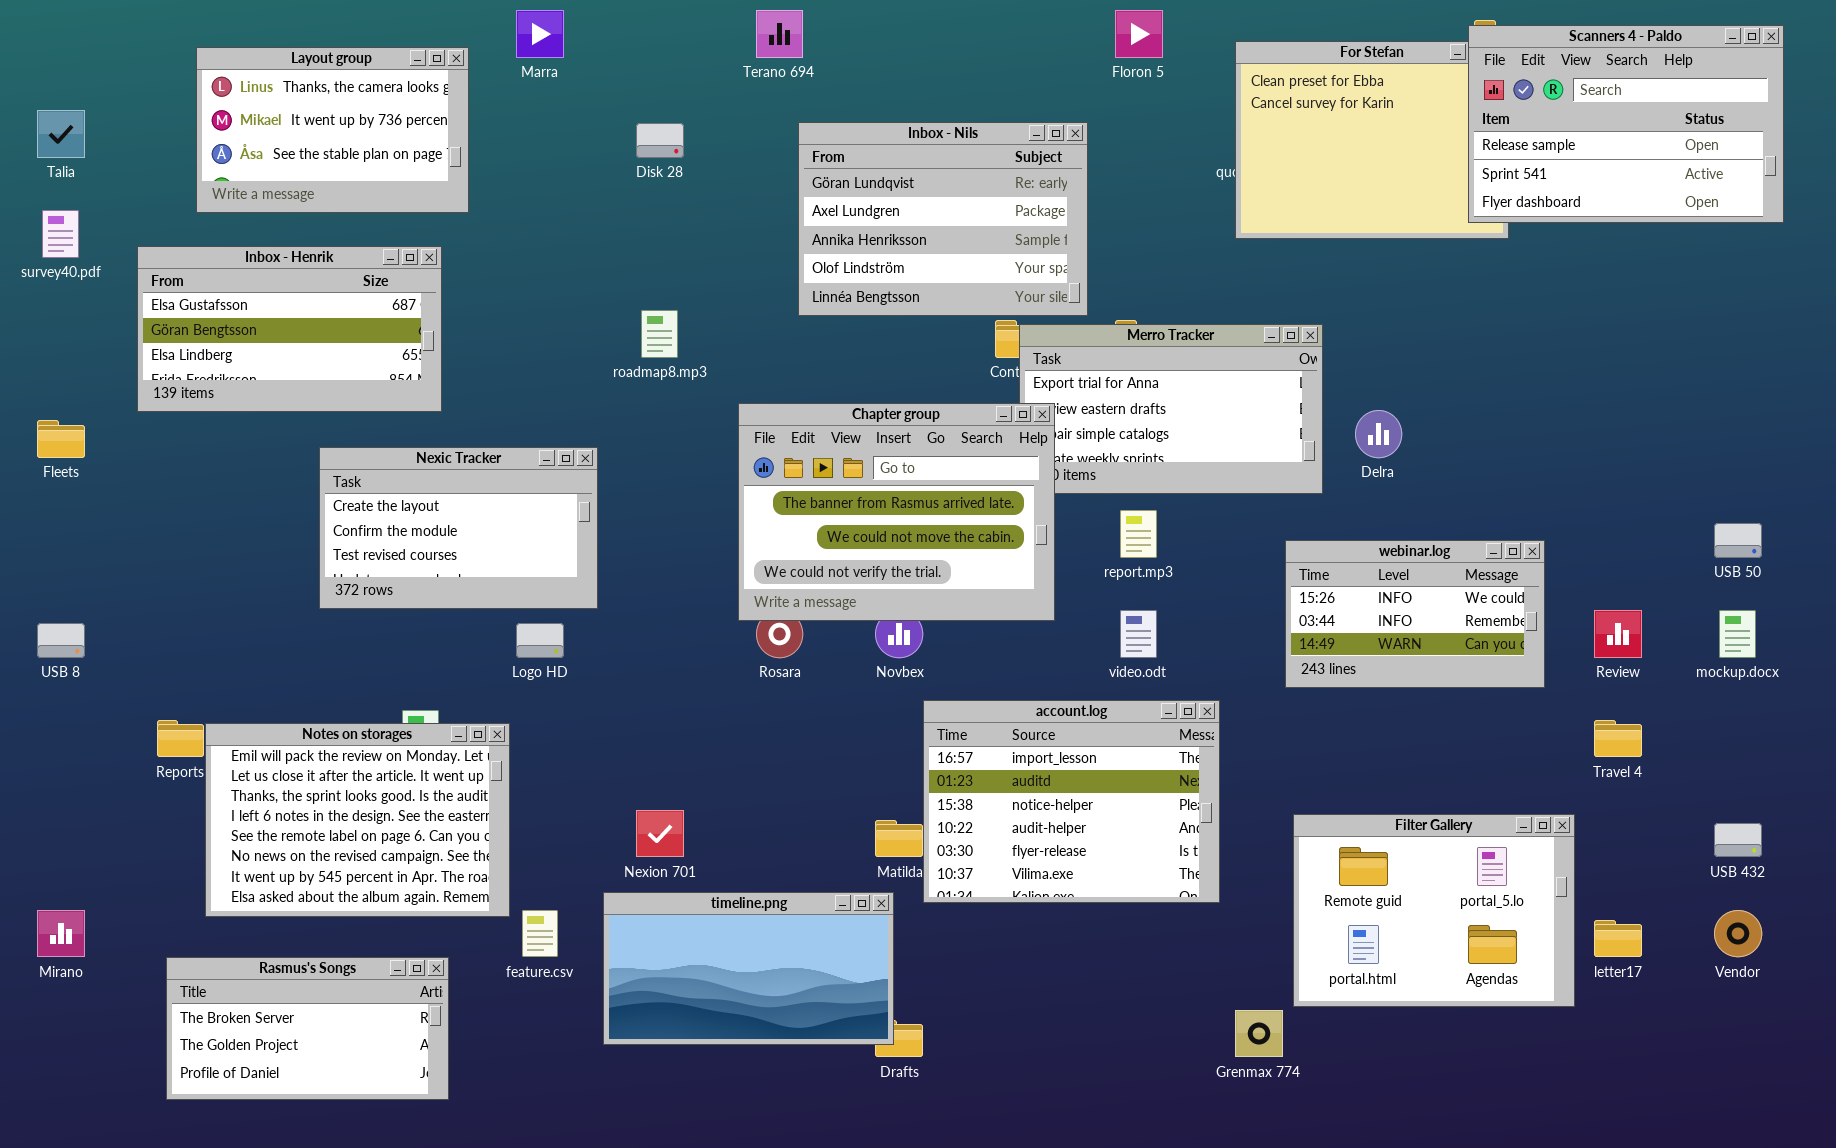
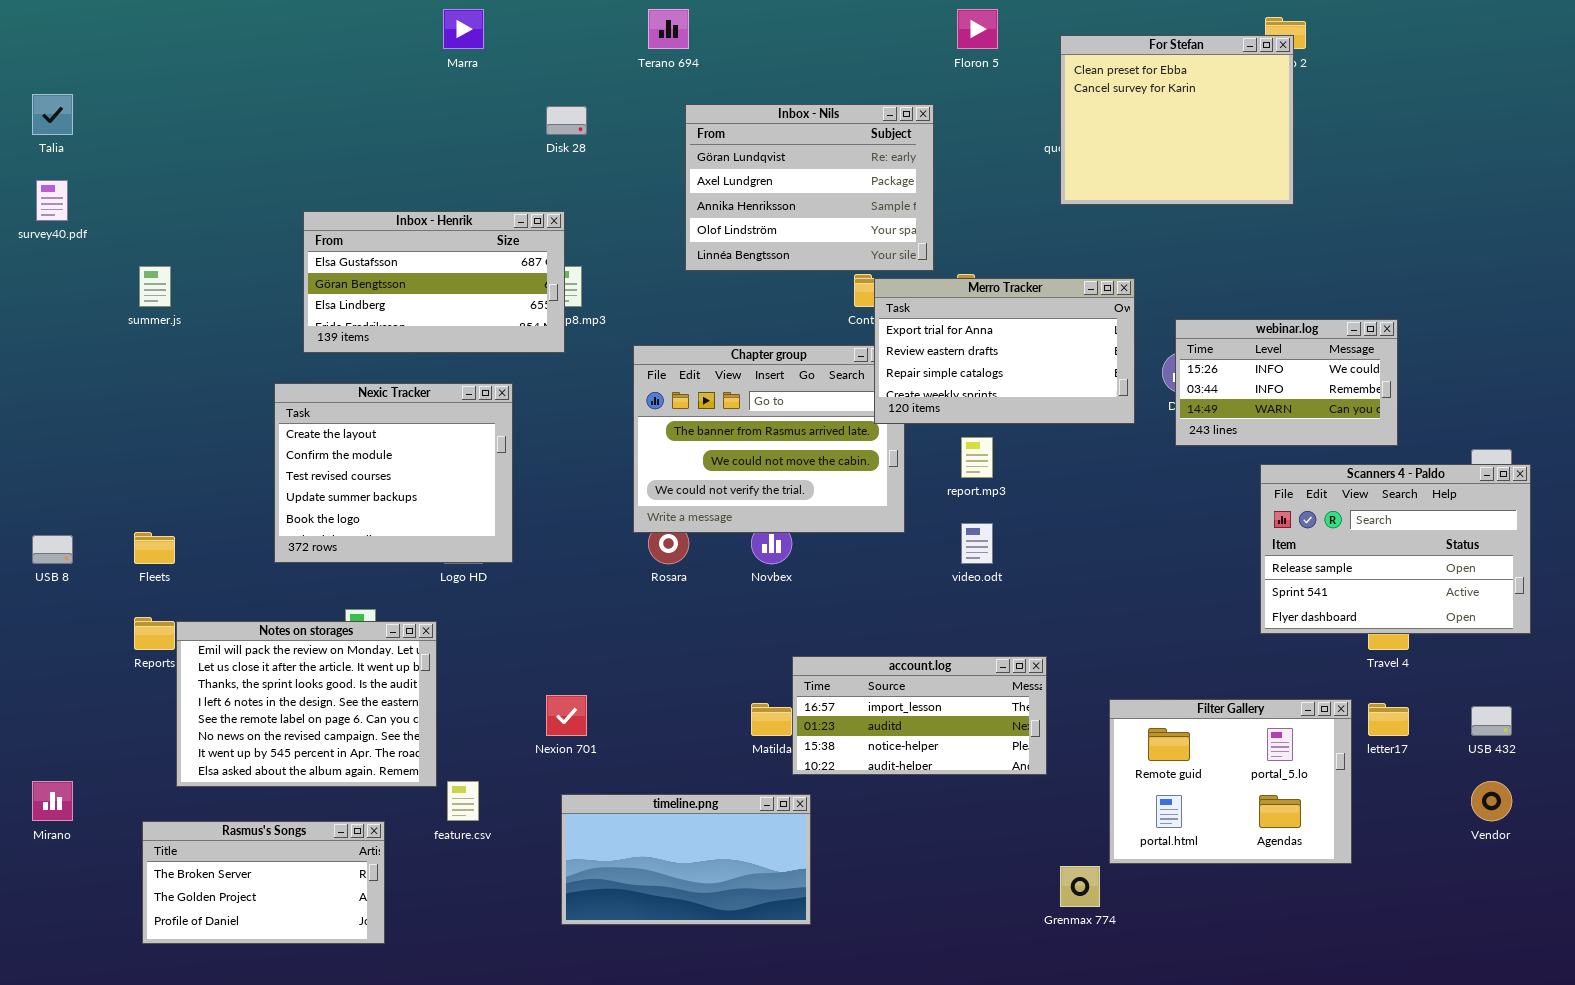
Scanners 4 - Paldo: [1468,25,1784,223] -> [1260,464,1531,634], moved
Layout group: [196,47,469,213] -> none, closed
Inbox - Henrik: [137,246,442,412] -> [303,211,565,353], moved
Merro Tracker: [1019,324,1323,494] -> [874,278,1135,424], raised
Fleets: [37,420,85,458] -> [134,532,175,564], moved
Nexic Tracker: [319,447,598,609] -> [274,383,513,563], resized
webinar.log: [1285,540,1545,688] -> [1175,319,1398,446], moved
account.log: [923,700,1220,903] -> [792,656,1047,775], resized
timeline.png: [603,892,894,1045] -> [561,794,811,925], moved
letter17: [1594,920,1642,957] -> [1368,703,1409,736], moved

